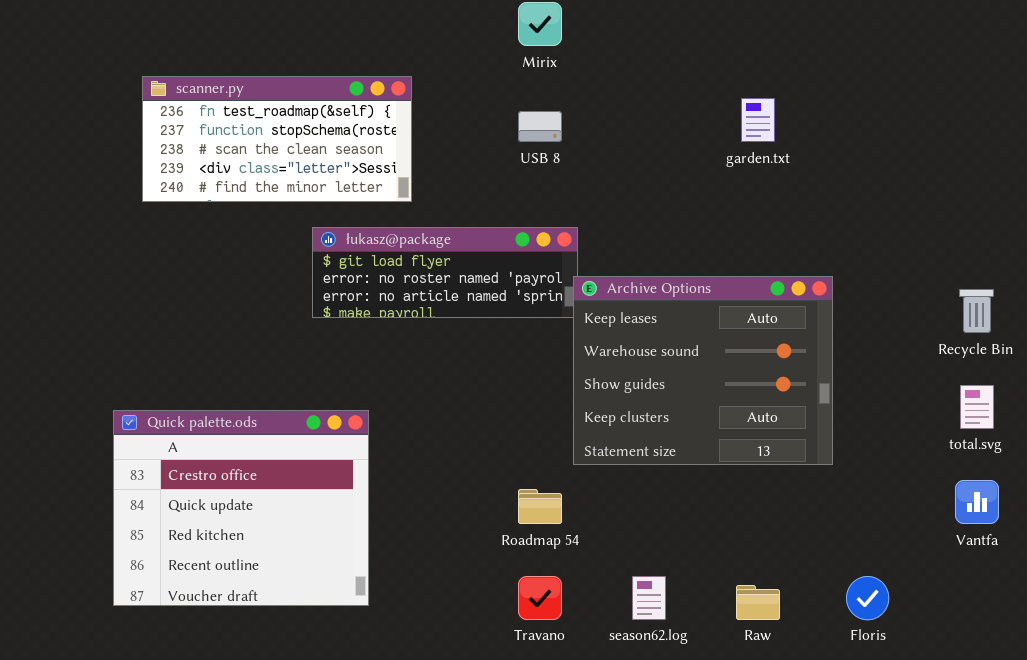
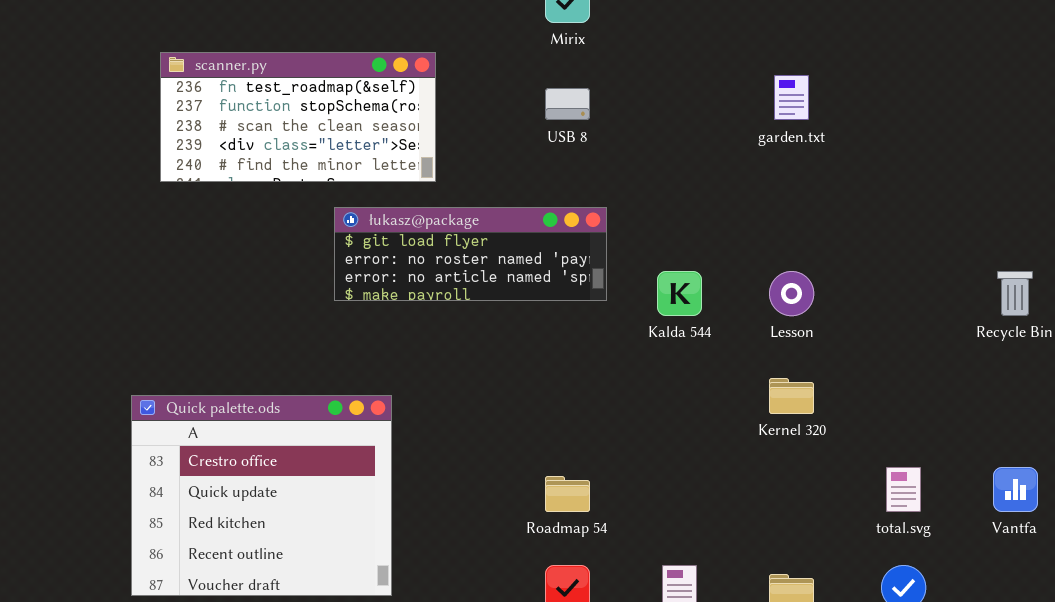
Archive Options: [573,276,833,465] -> none, closed
total.svg: [960,385,994,429] -> [886,467,921,512], moved

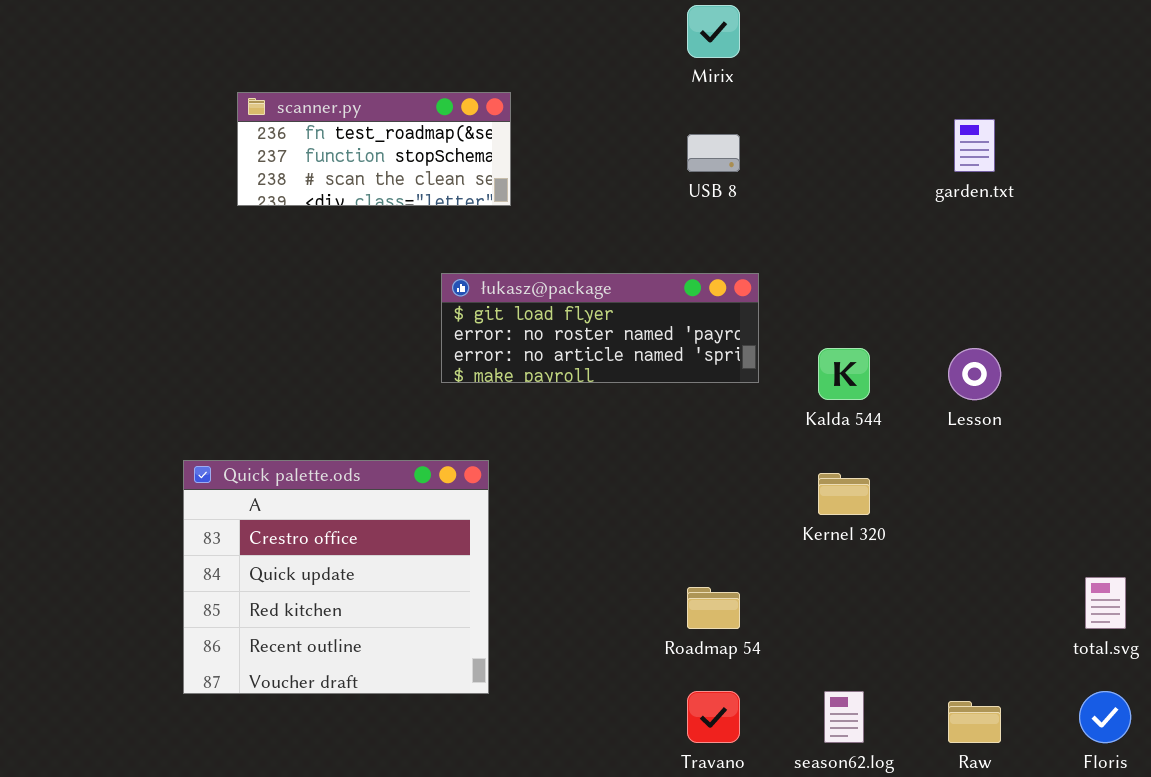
scanner.py: [160,52,436,182] -> [237,92,511,206], resized
Kernel 320: [769,378,814,414] -> [818,473,870,515], moved
Quick palette.ods: [131,395,392,596] -> [183,460,489,694], moved

